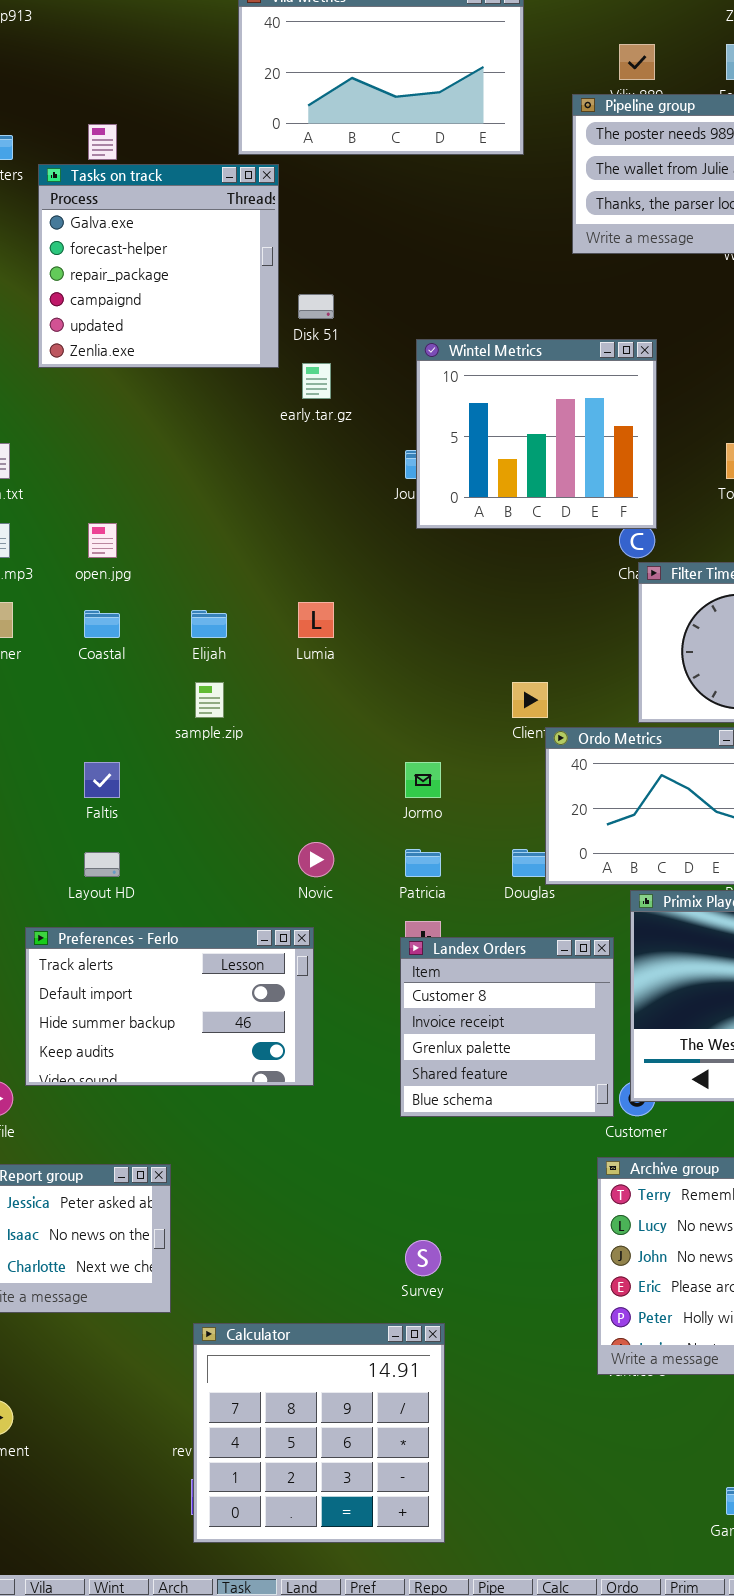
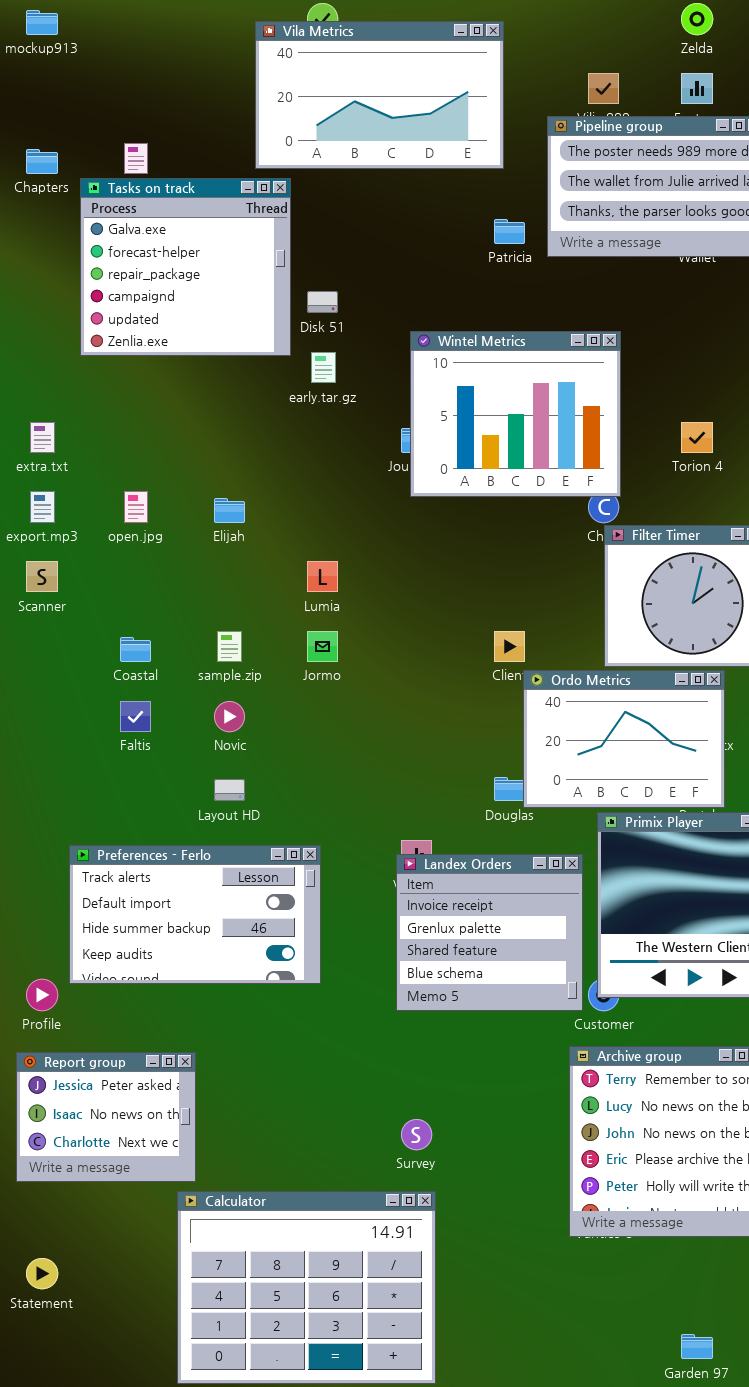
Coastal: [84,610,120,638] -> [120,637,151,662], moved
Elijah: [191,610,227,638] -> [214,498,245,523], moved
Jormo: [405,762,441,798] -> [307,631,338,662], moved
Novic: [298,842,334,877] -> [214,701,245,732], moved
Patricia: [405,849,441,877] -> [494,219,525,244], moved
Layout HD: [84,852,120,877] -> [214,779,245,801], moved
Landex Orders: [400,937,614,1117] -> [396,854,583,1011], scrolled down 1 row
Calculator: [193,1323,445,1543] -> [177,1191,436,1384], resized

